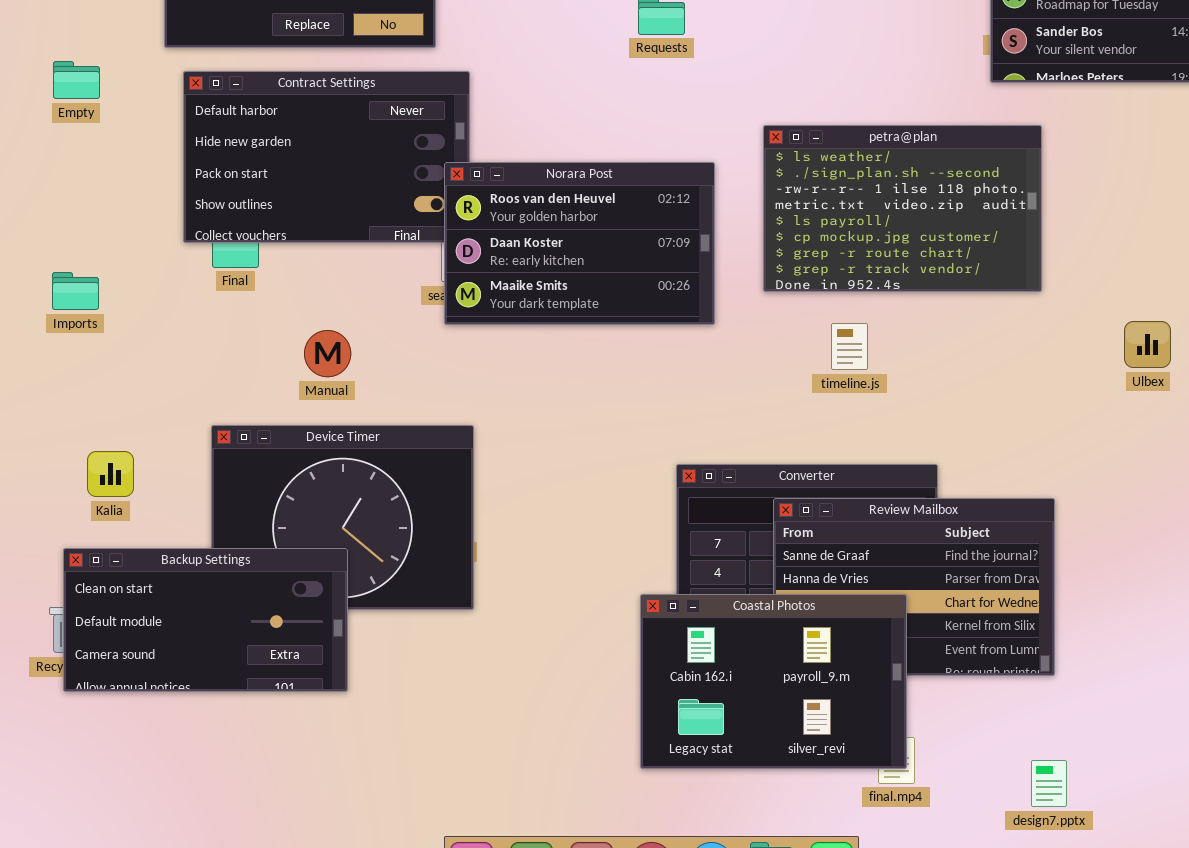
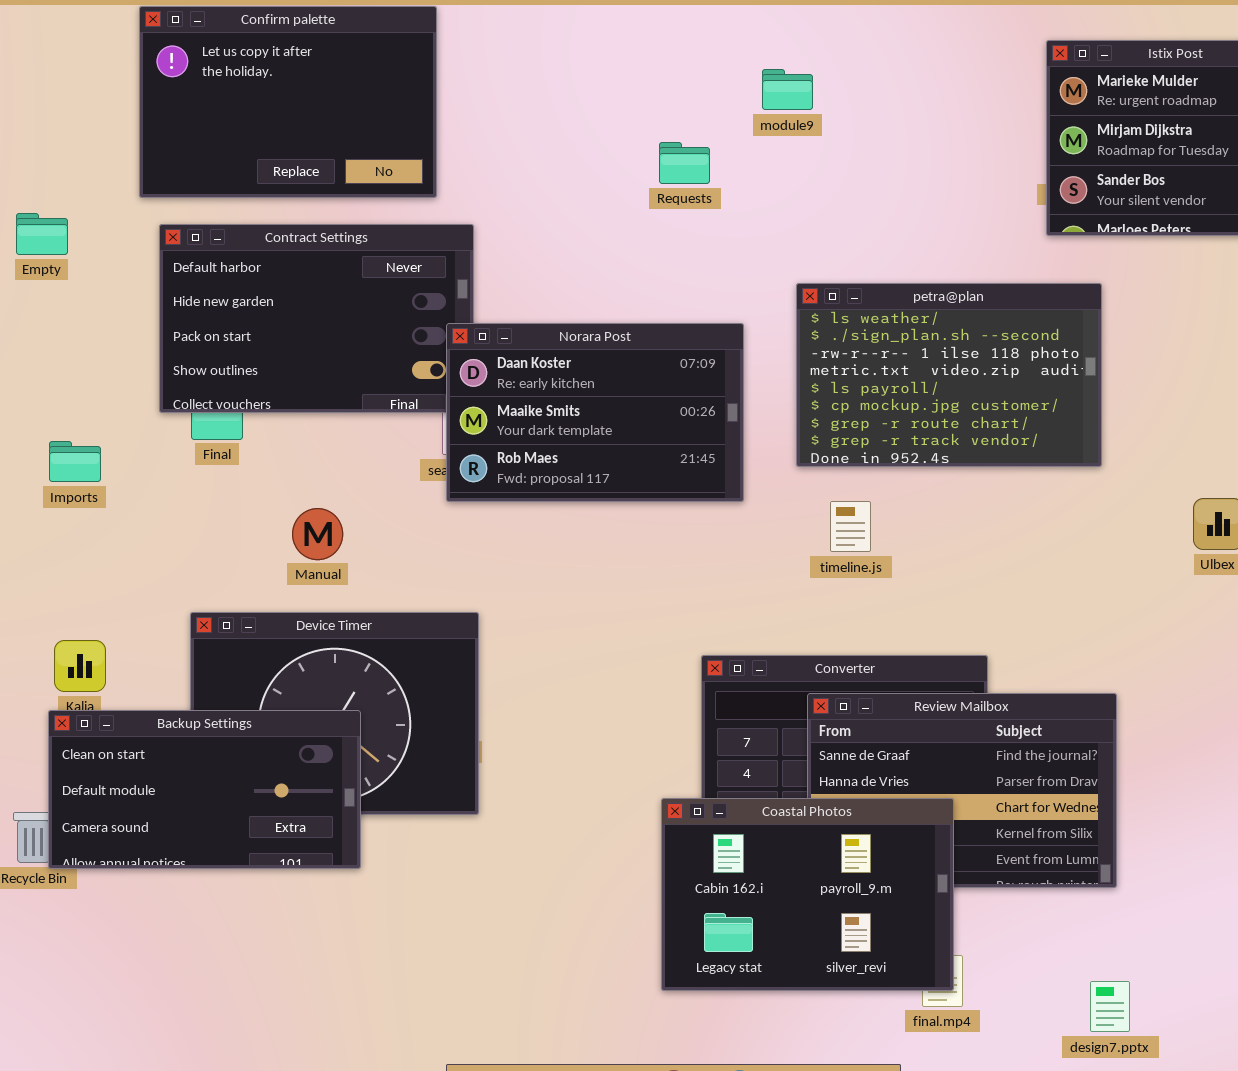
Norara Post: [444,162,715,325] -> [446,323,744,502], scrolled down 1 row
Imports: [52,272,99,310] -> [49,441,101,482], moved
timeline.js: [831,323,868,370] -> [830,501,871,552], moved
Backup Settings: [63,548,348,692] -> [48,710,361,869], moved

